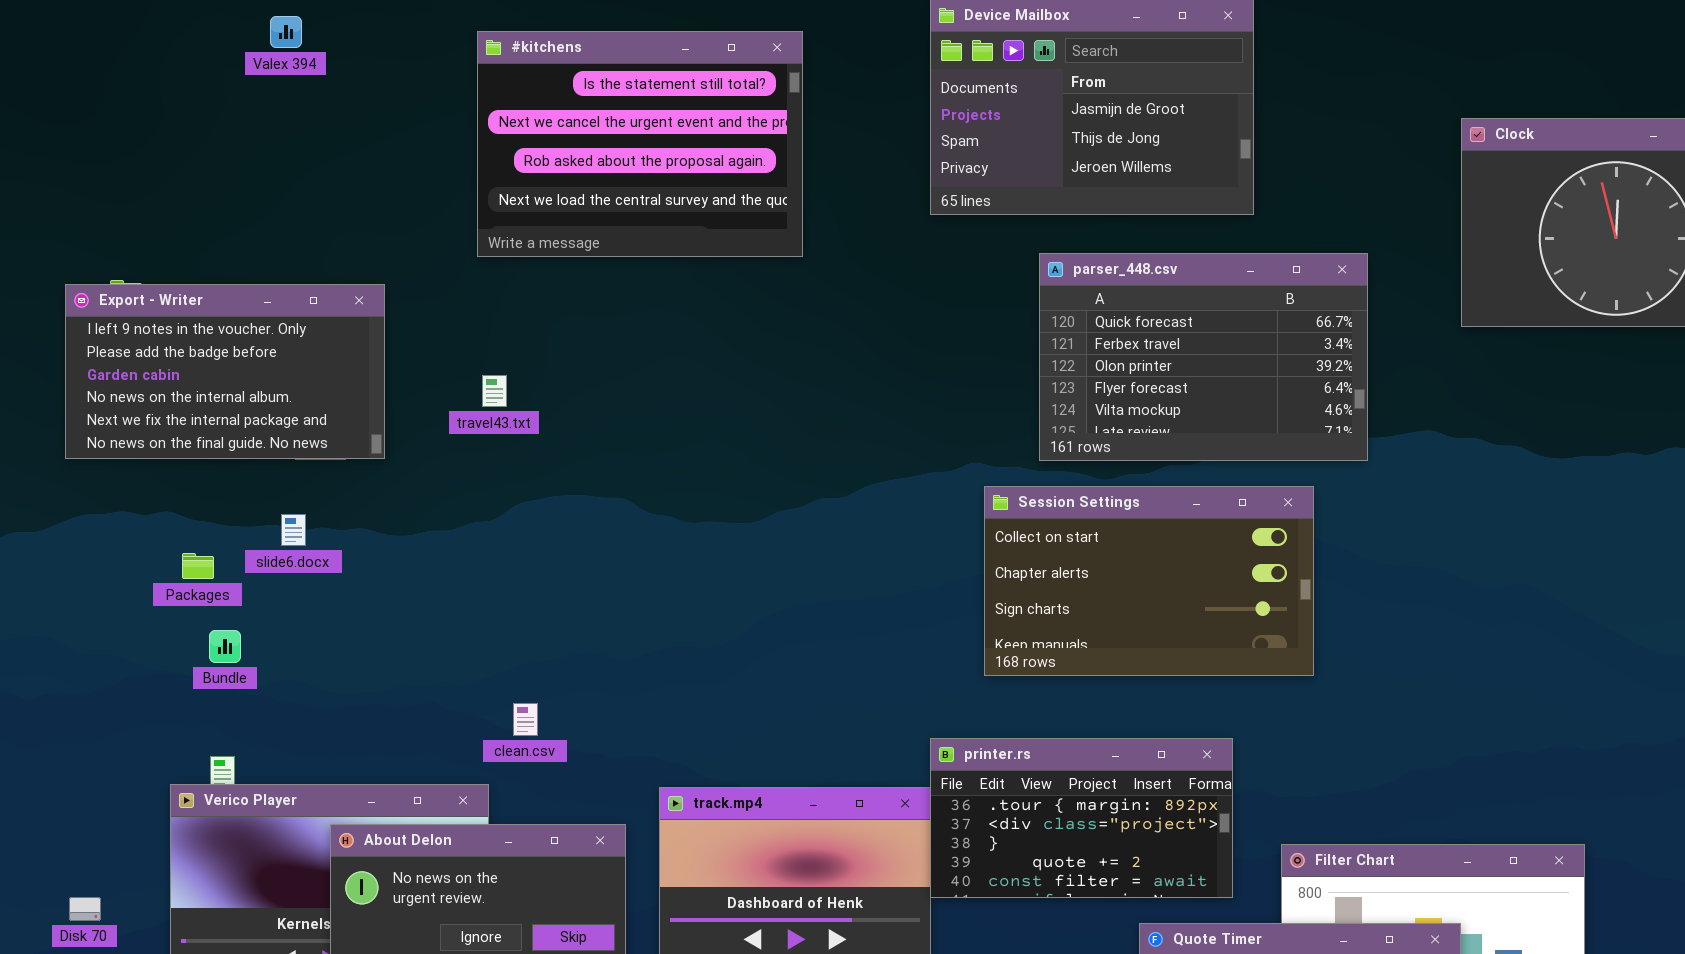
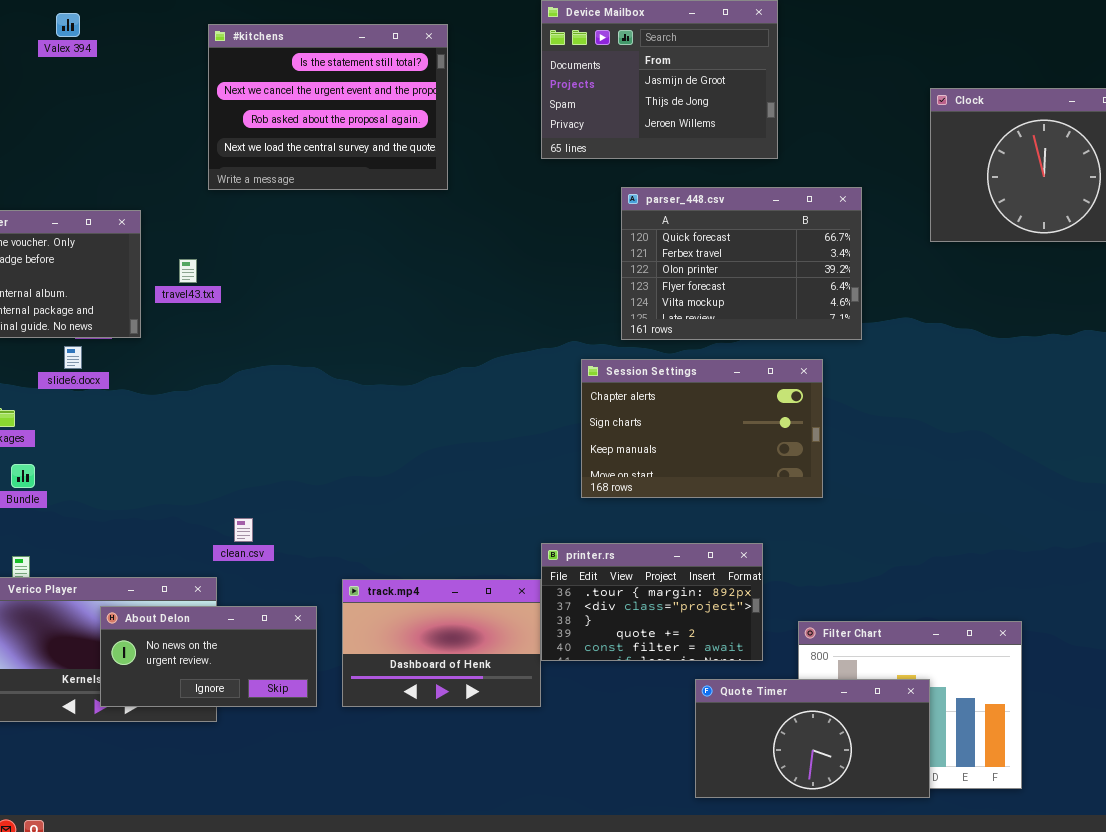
travel43.txt: [482,375,507,407] -> [179,259,197,283], moved
Session Settings: [984,486,1314,676] -> [581,359,823,498], scrolled down 1 row
slide6.docx: [281,514,306,546] -> [64,346,82,369], moved

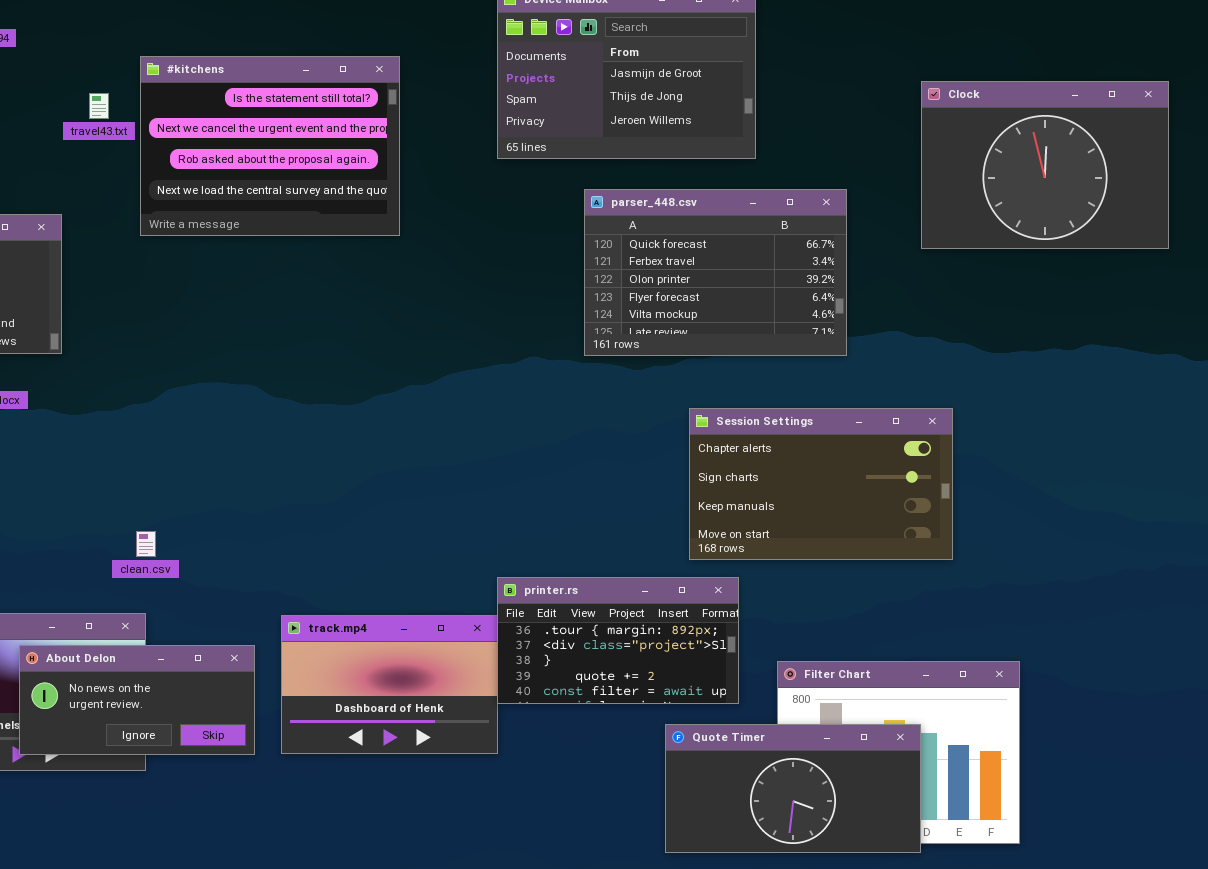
#kitchens: [208,24,448,190] -> [140,56,400,236], moved
travel43.txt: [179,259,197,283] -> [89,93,109,119], moved
Session Settings: [581,359,823,498] -> [689,408,953,560], moved
clean.csv: [234,518,253,542] -> [136,531,156,557], moved

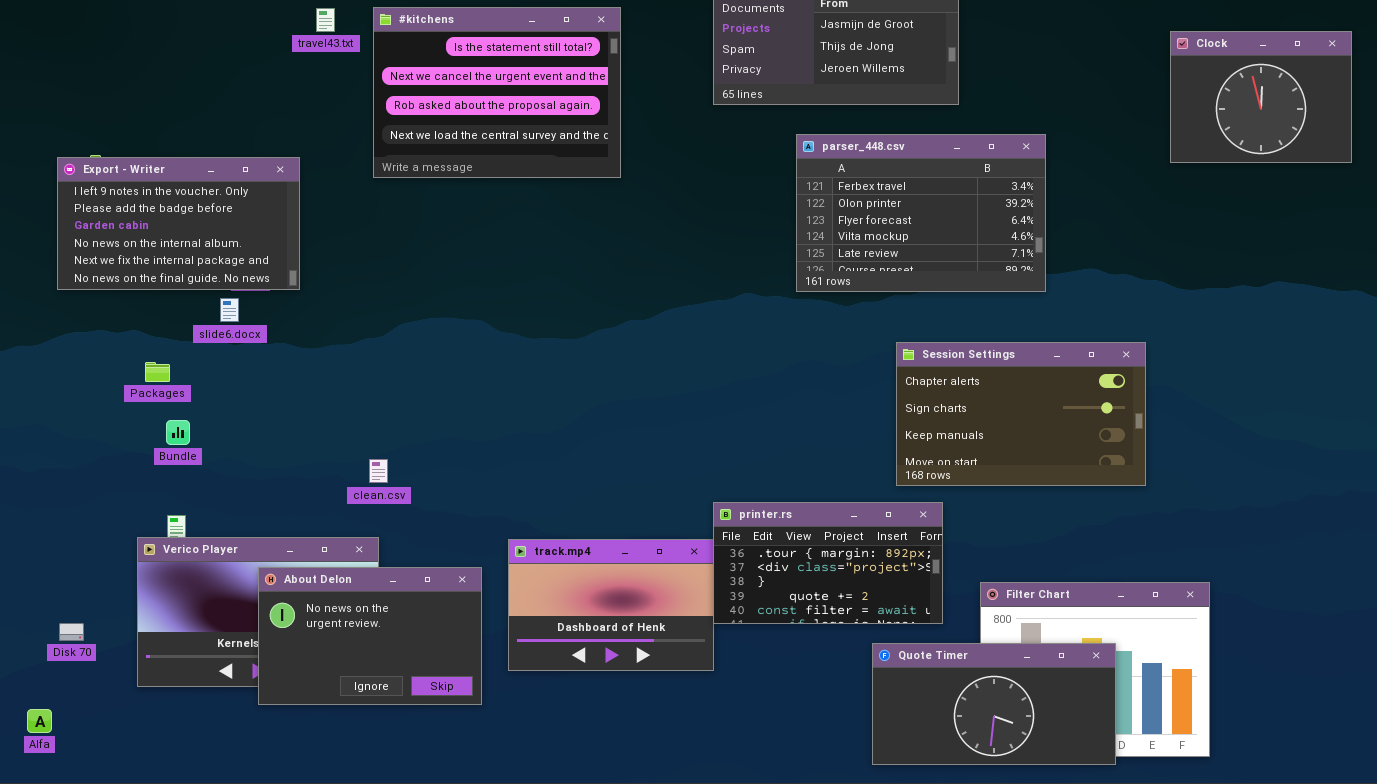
Clock: [921,81,1169,249] -> [1170,31,1352,163], resized
travel43.txt: [89,93,109,119] -> [316,8,335,32], moved
parser_448.csv: [584,189,847,356] -> [796,134,1046,292], scrolled down 1 row
About Delon: [19,645,255,755] -> [258,567,482,705], resized

